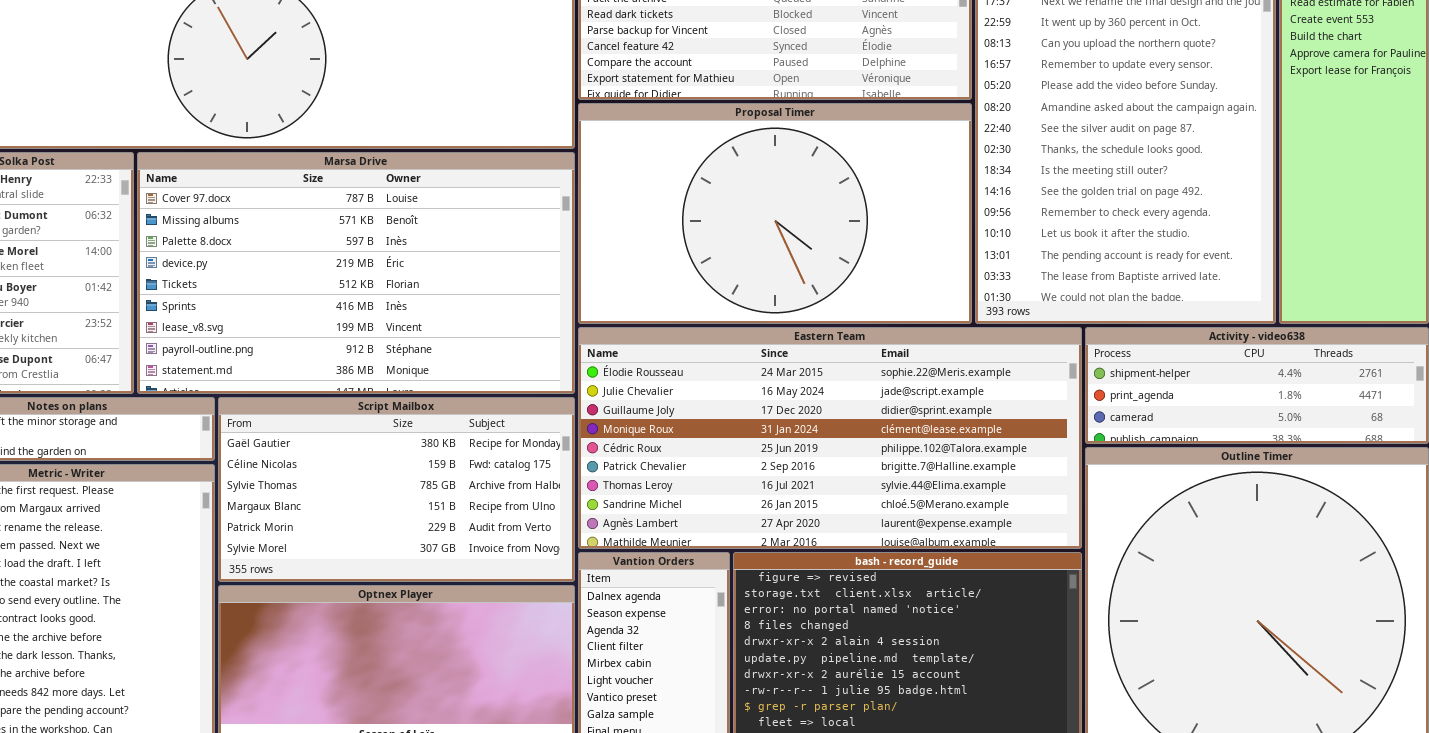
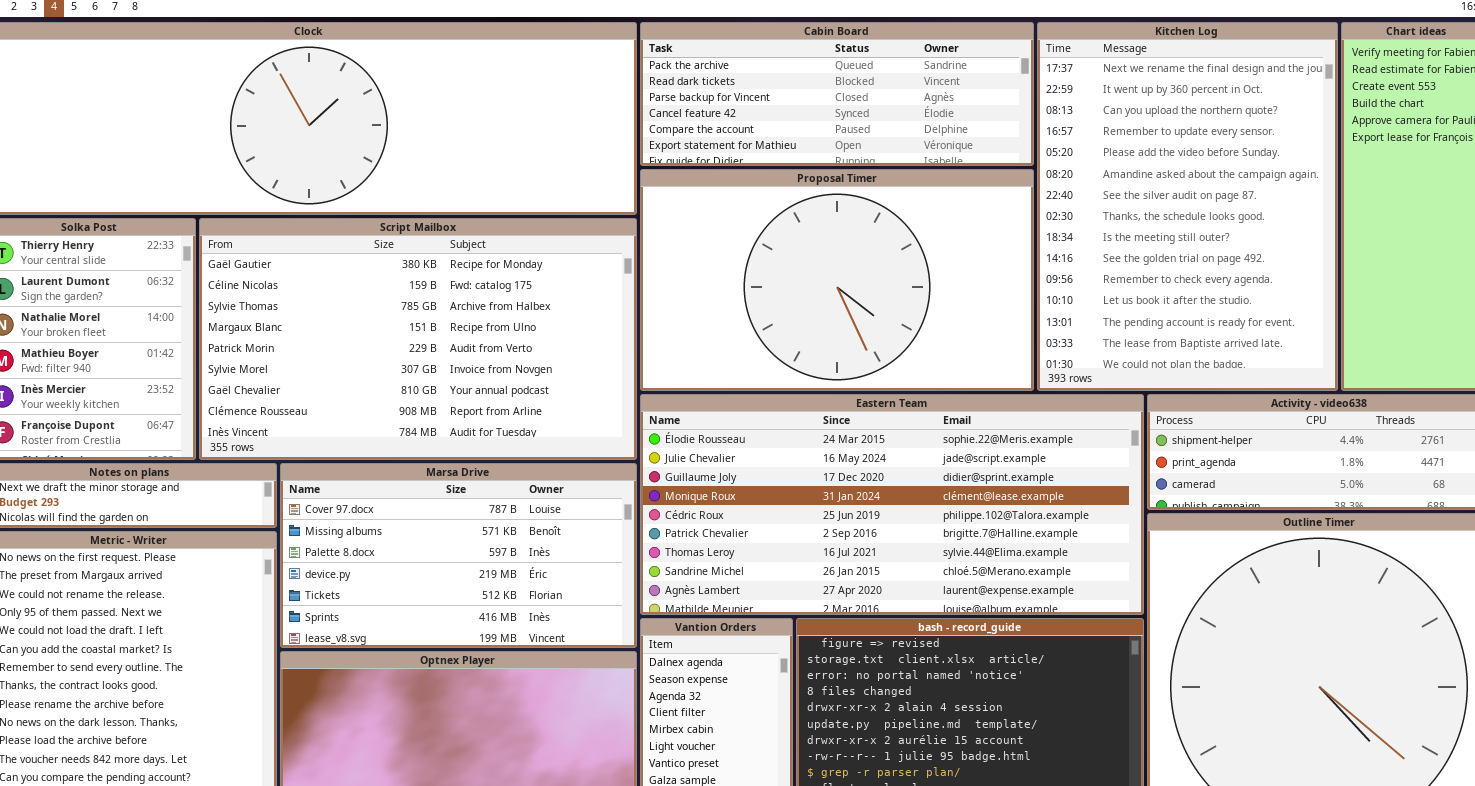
Marsa Drive: [137,152,575,394] -> [280,463,637,648], moved, resized
Script Mailbox: [218,397,575,582] -> [199,218,637,460], moved, resized

